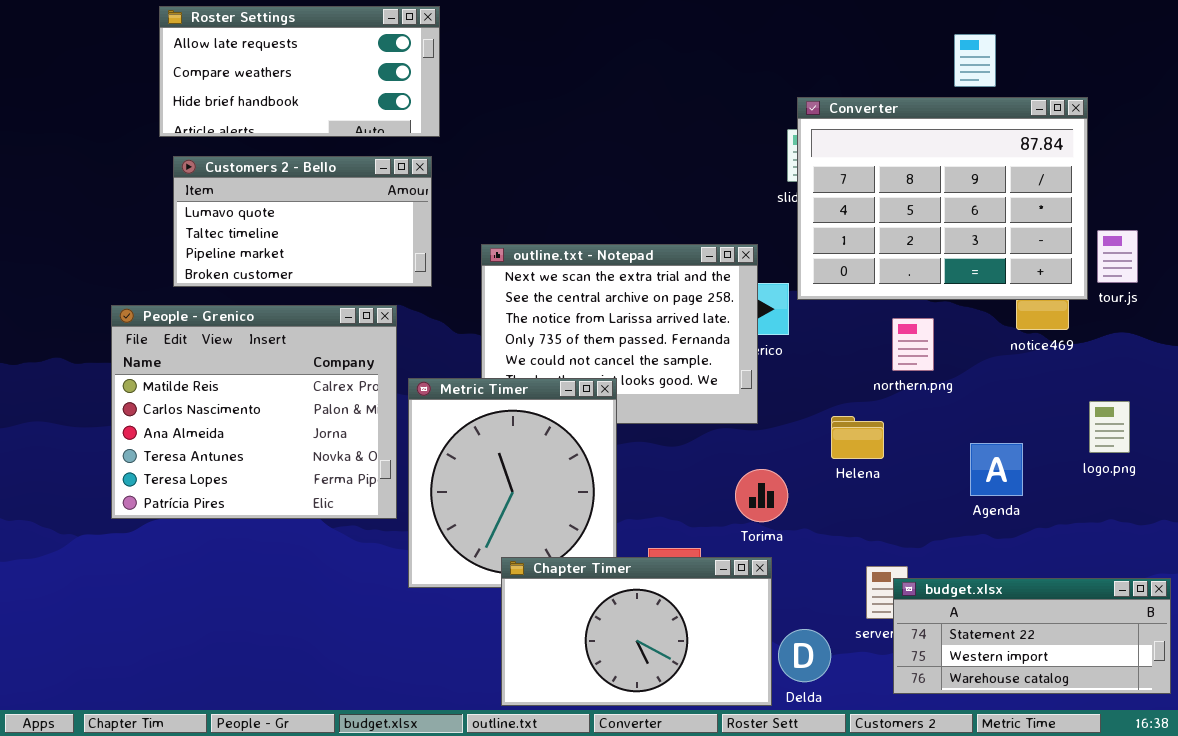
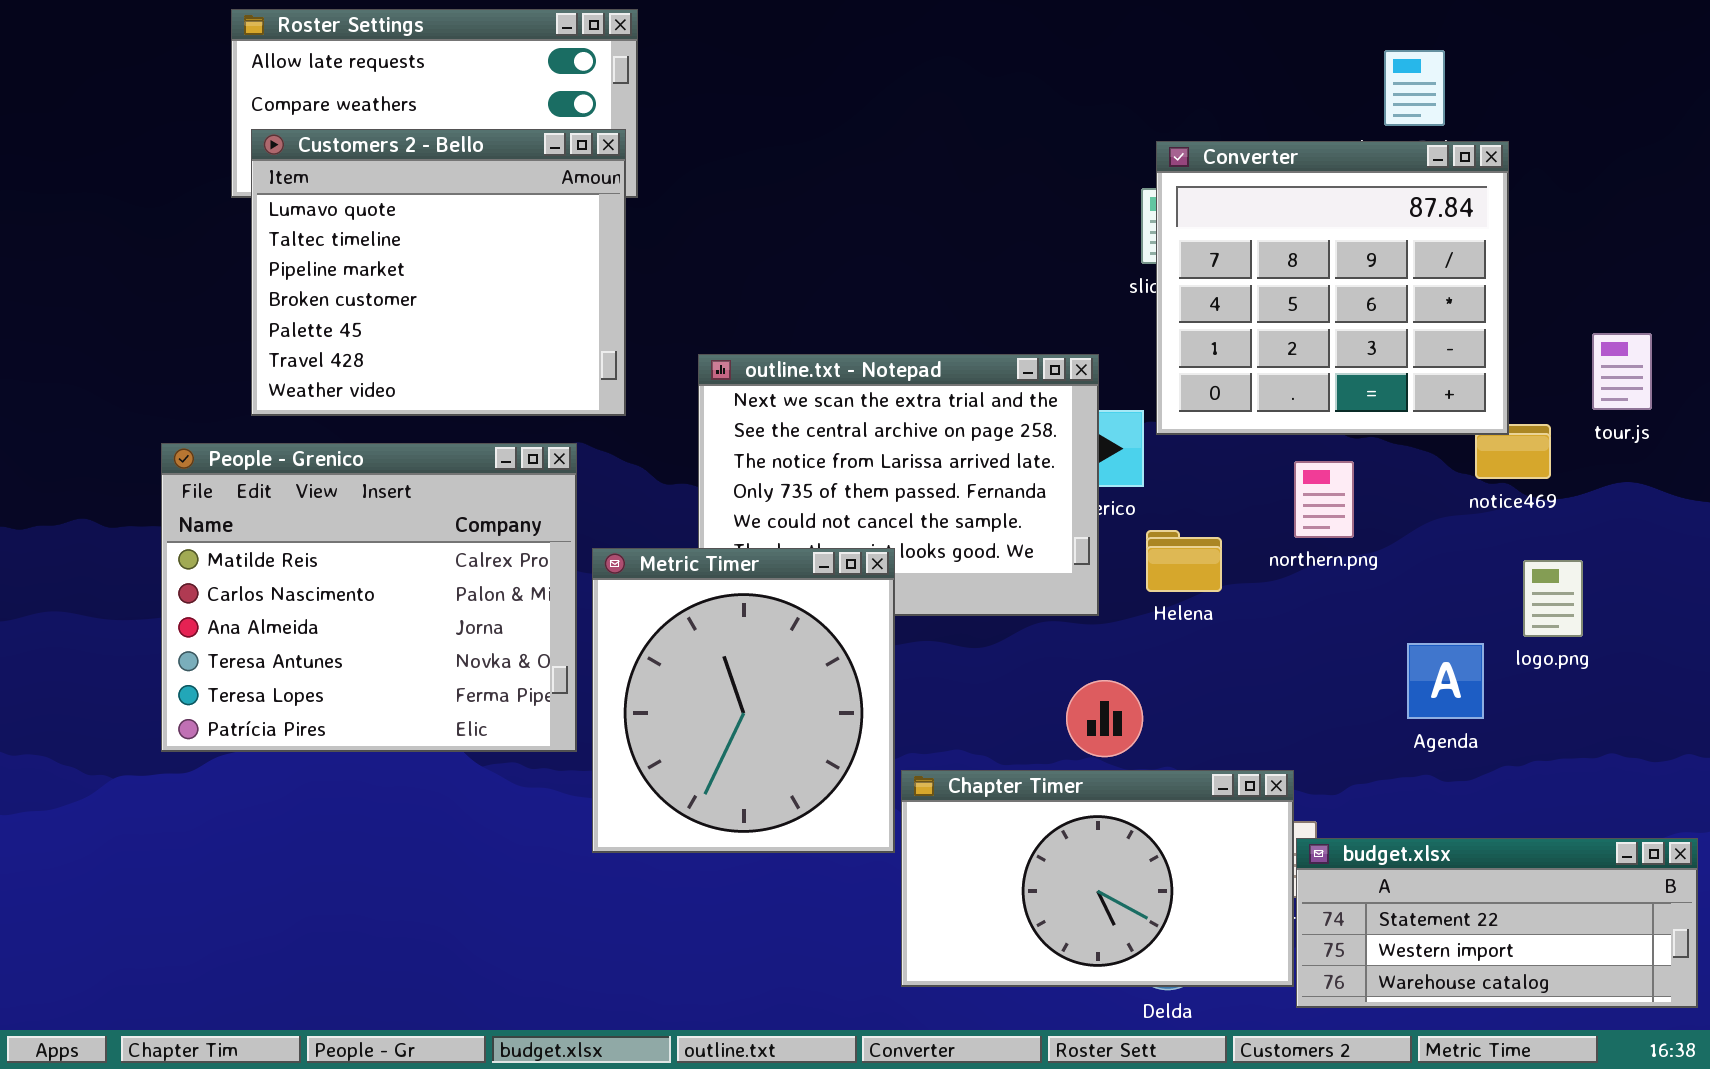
Converter: [797,97,1088,300] -> [1156,141,1509,435], resized
Customers 2 - Bello: [173,156,432,287] -> [251,129,626,416], resized
logo.png: [1089,401,1130,453] -> [1523,560,1583,637], moved
Helena: [831,416,884,459] -> [1146,530,1222,592], moved
Chapter Timer: [501,557,772,706] -> [901,770,1294,987], moved

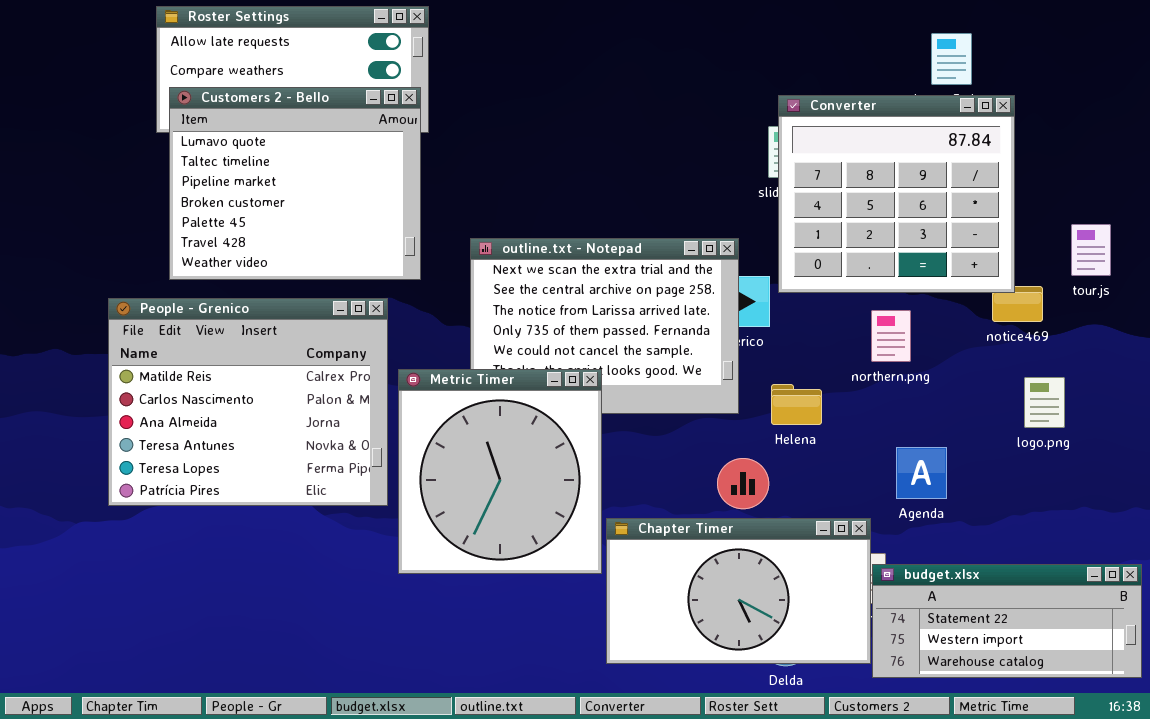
Helena: [1146,530,1222,592] -> [771,384,822,425], moved
Agenda: [1407,643,1484,719] -> [896,447,947,499], moved

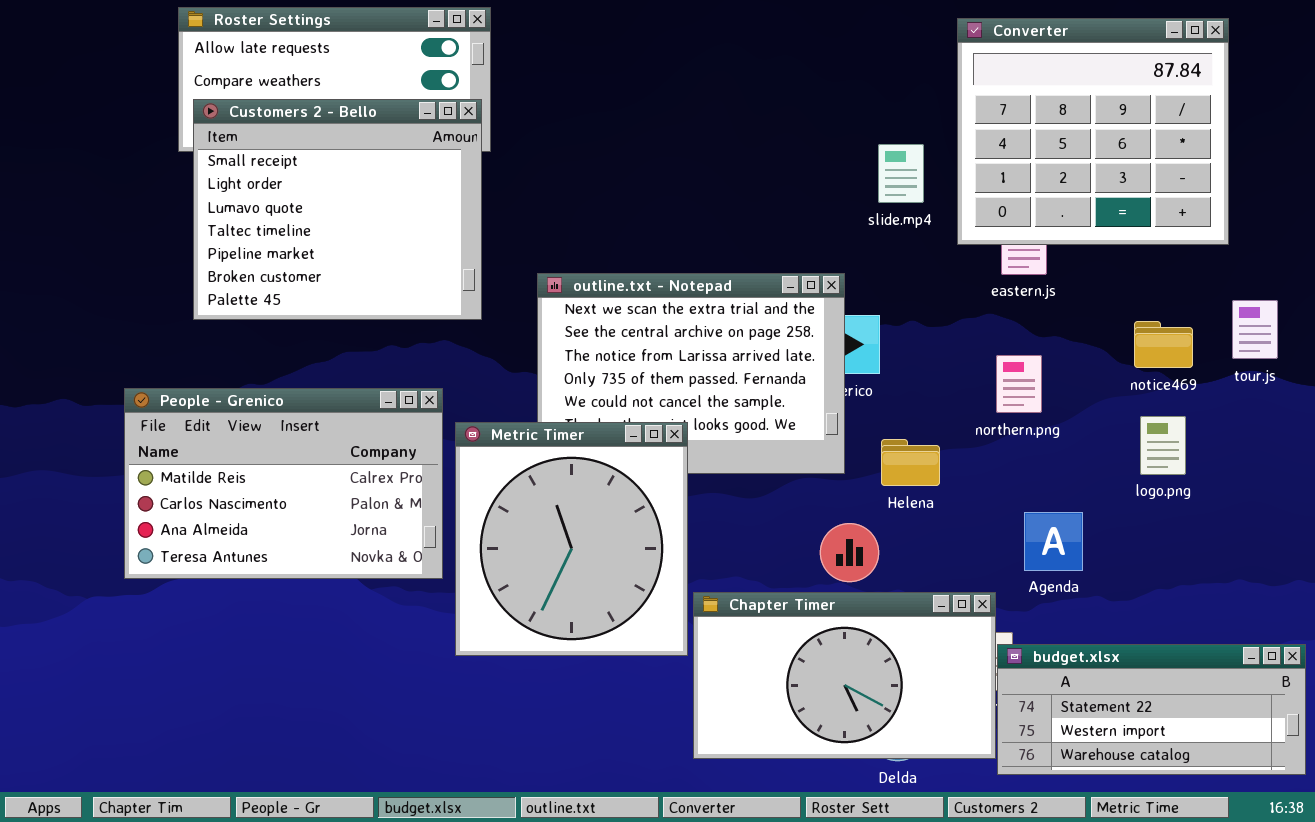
Customers 2 - Bello: [169,87,421,280] -> [193,99,482,320], scrolled up 2 rows
Converter: [778,95,1015,293] -> [957,18,1229,245], moved
tour.js: [1071,224,1111,276] -> [1232,300,1278,359], moved
People - Grenico: [108,298,388,506] -> [124,388,443,579], resized
logo.png: [1024,377,1065,428] -> [1140,416,1186,475], moved

